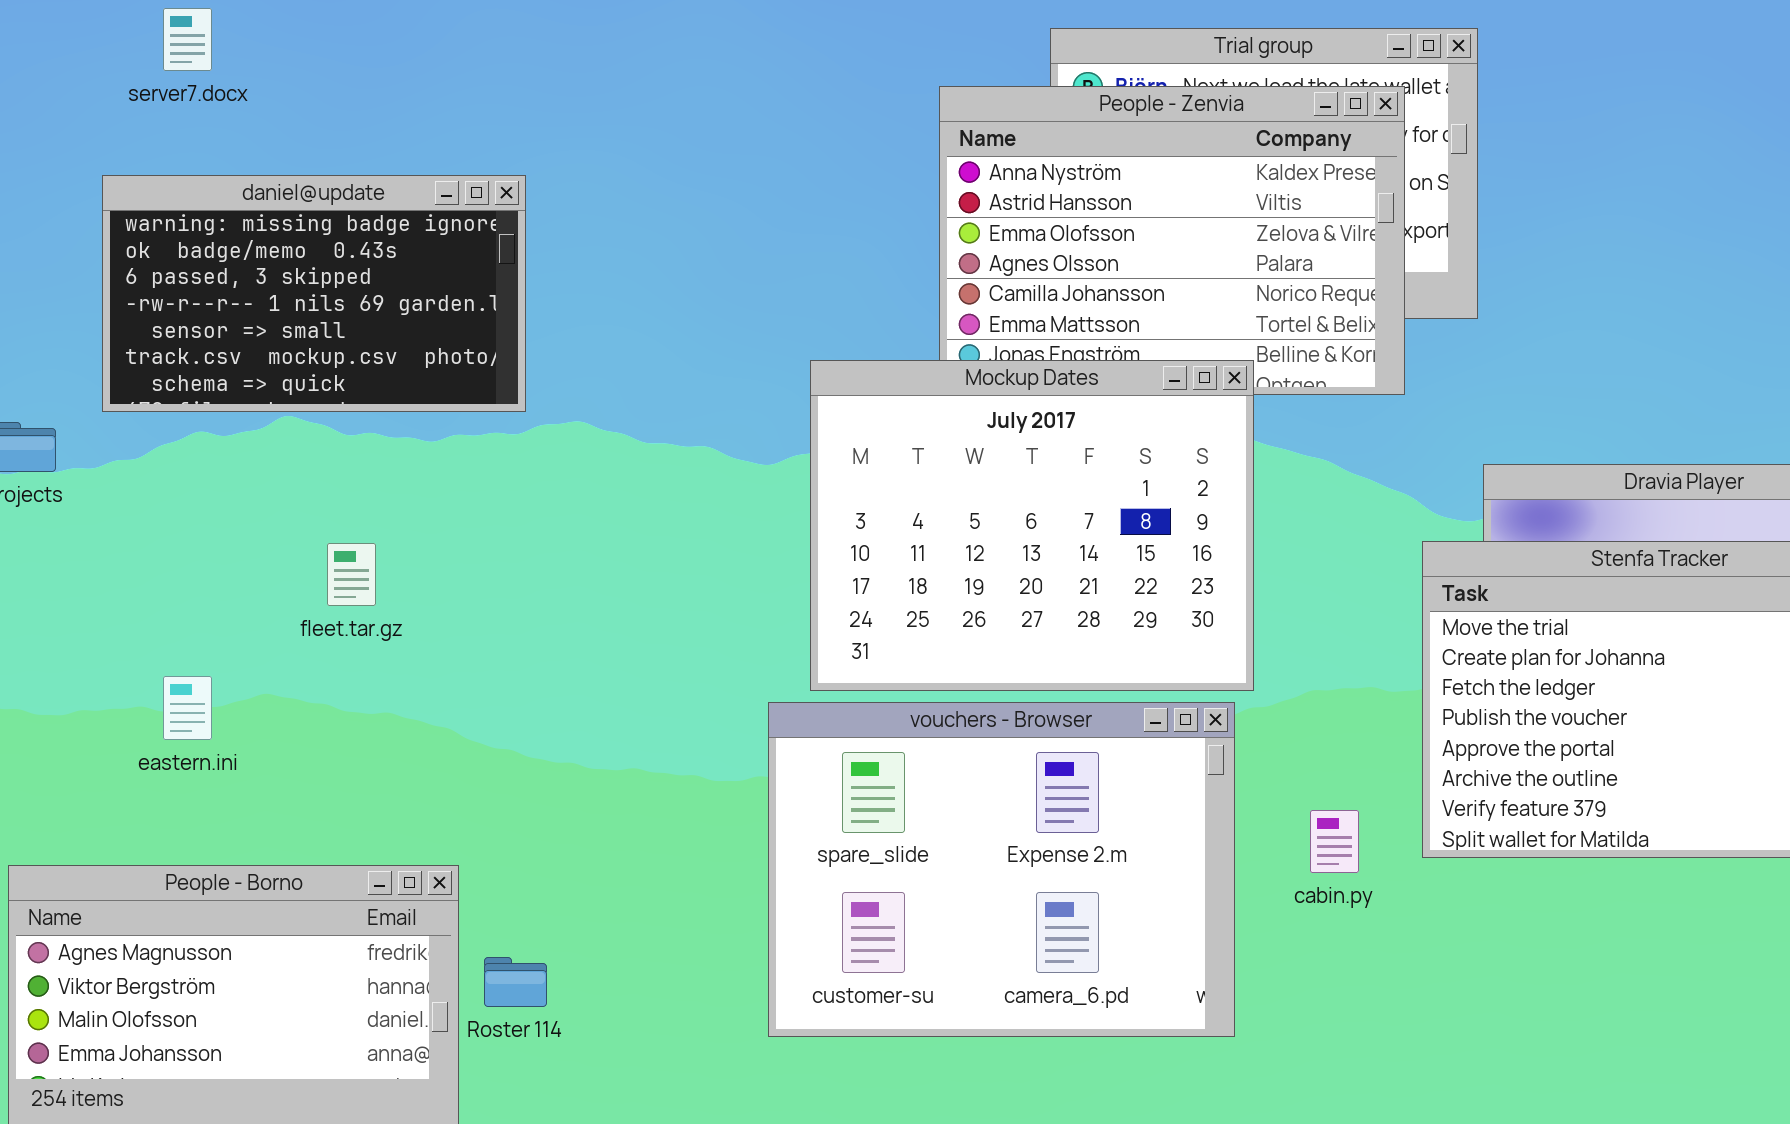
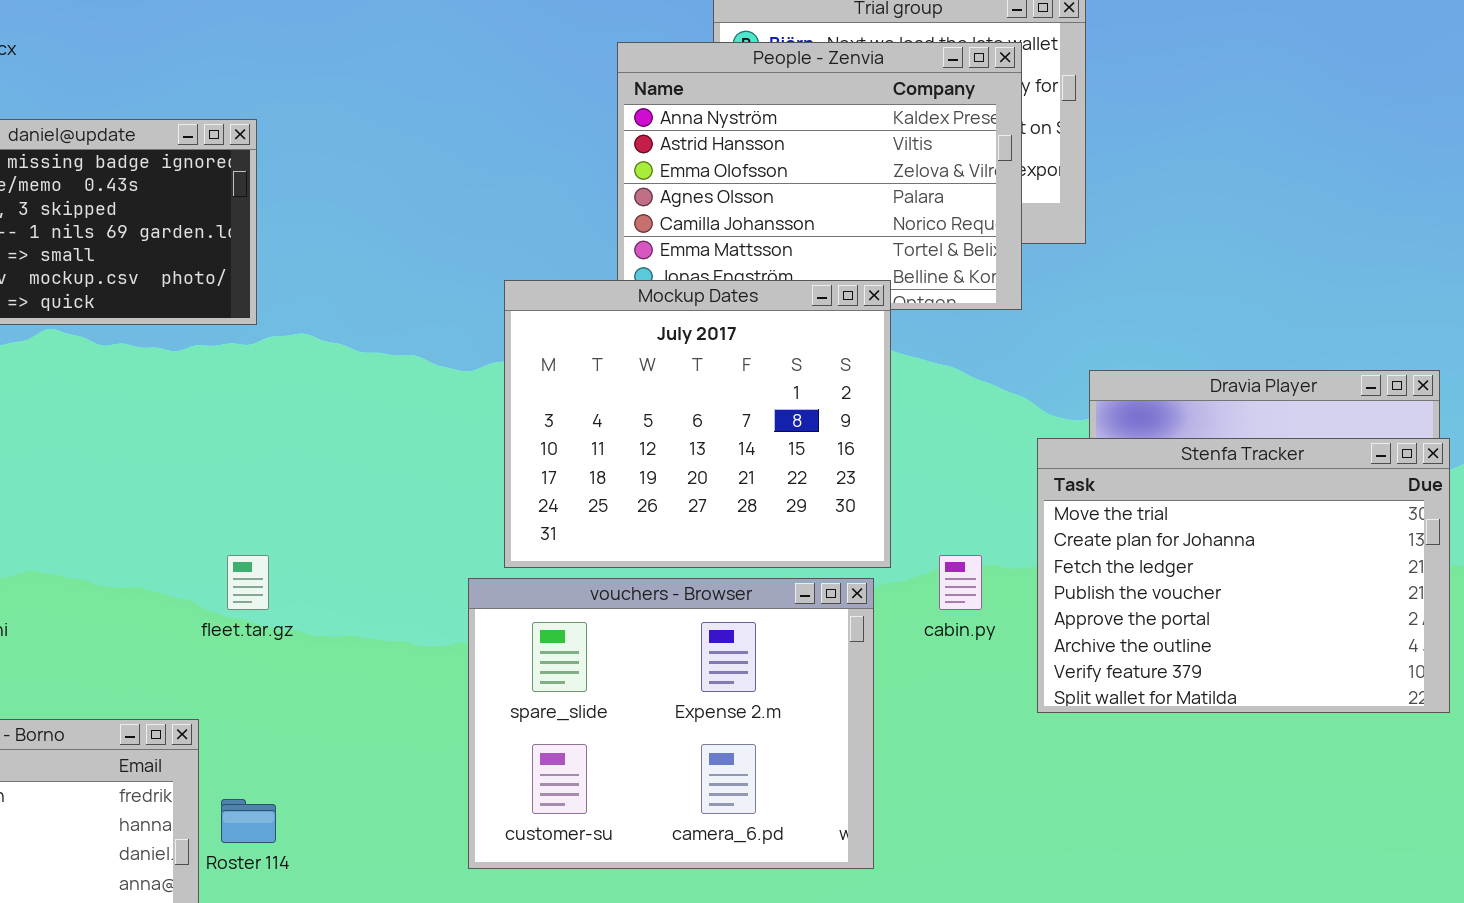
fleet.tar.gz: [327,543,376,606] -> [227,555,269,610], moved
cabin.py: [1310,810,1359,873] -> [939,555,982,610], moved

